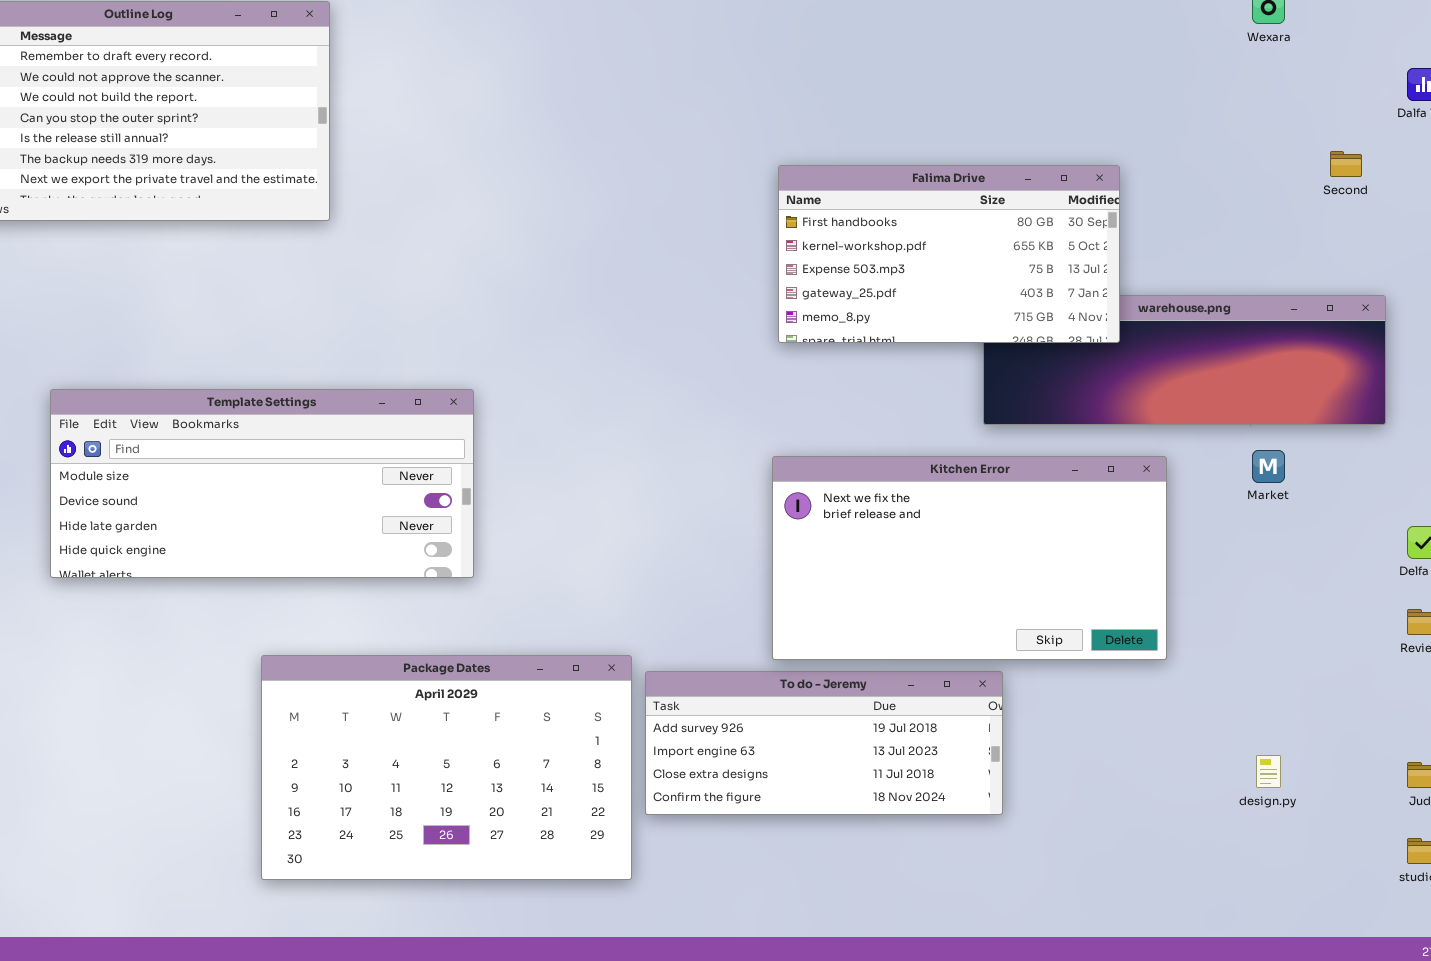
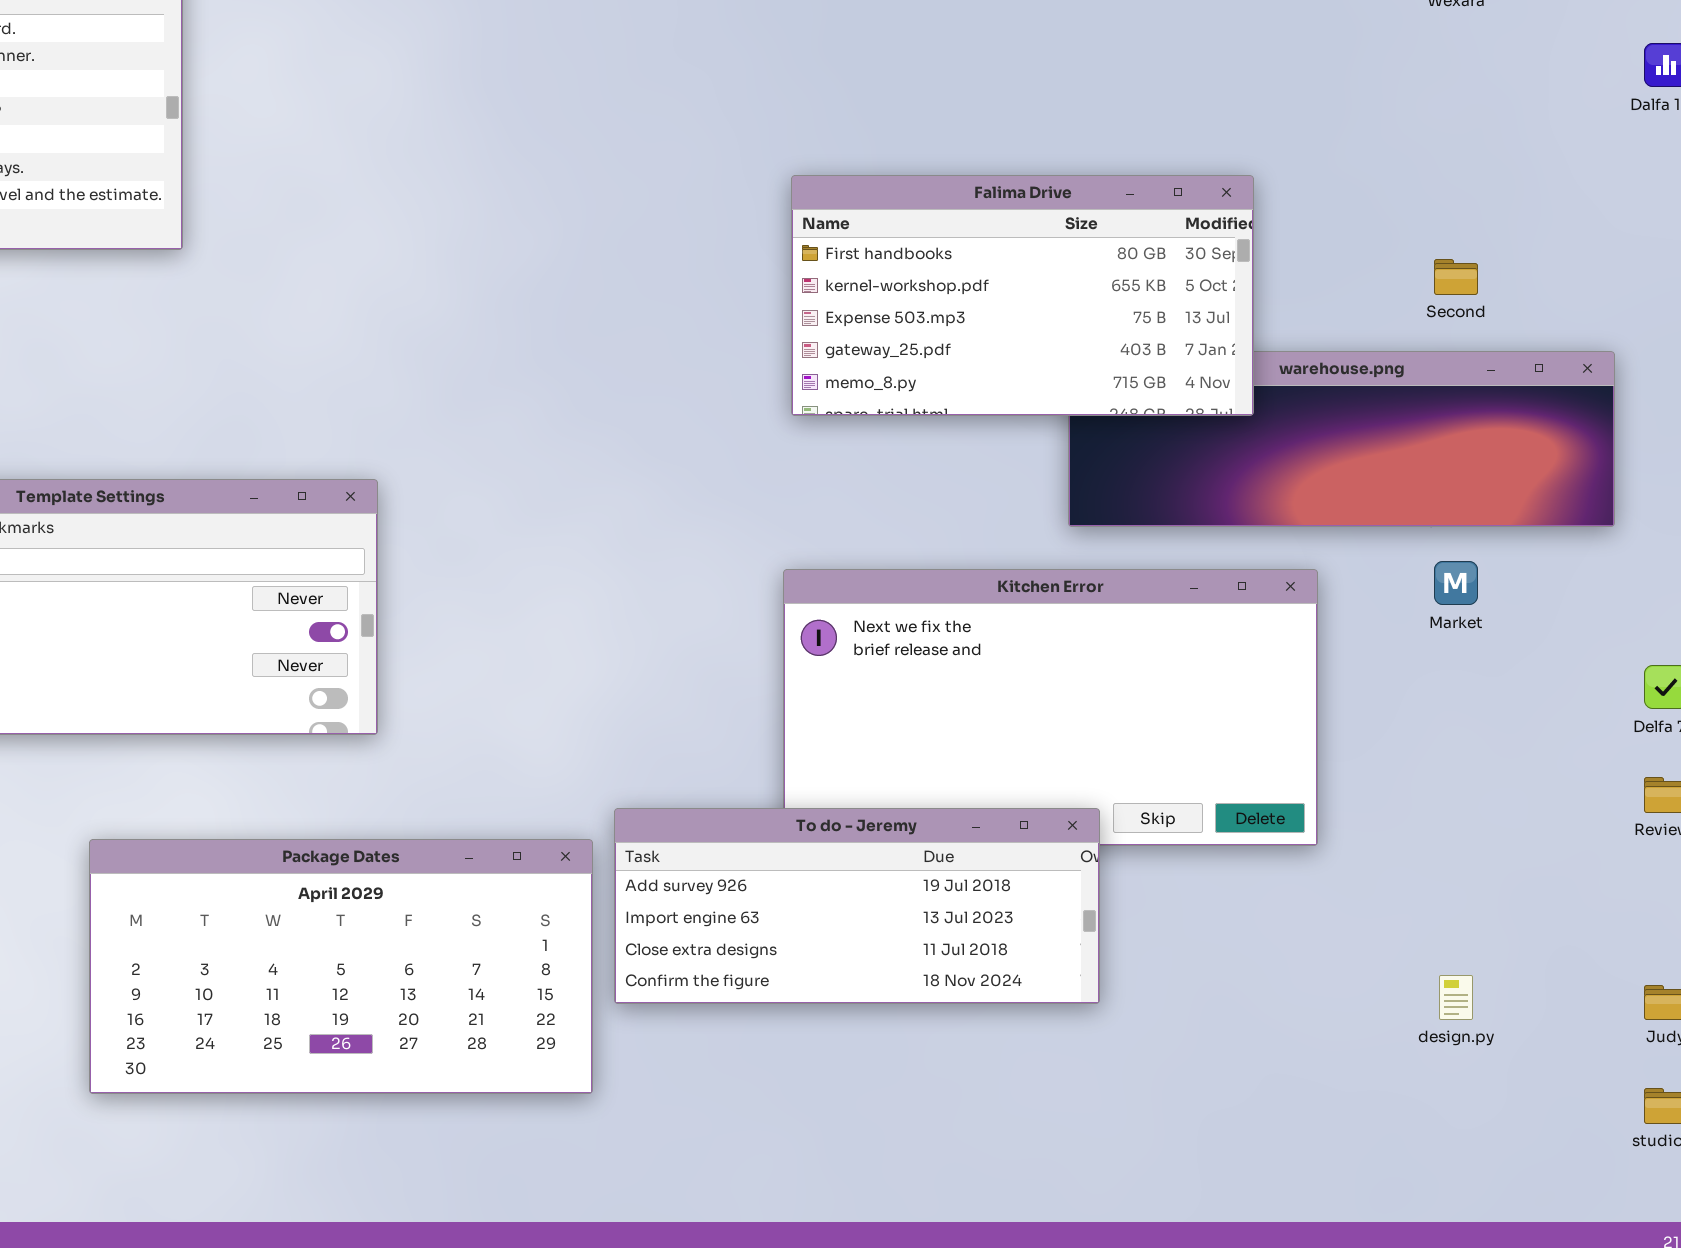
Second: [1330,151,1362,177] -> [1434,259,1478,295], moved
Package Dates: [261,655,632,880] -> [89,839,593,1094], resized
To do - Jeremy: [645,671,1003,815] -> [614,808,1100,1004], moved

